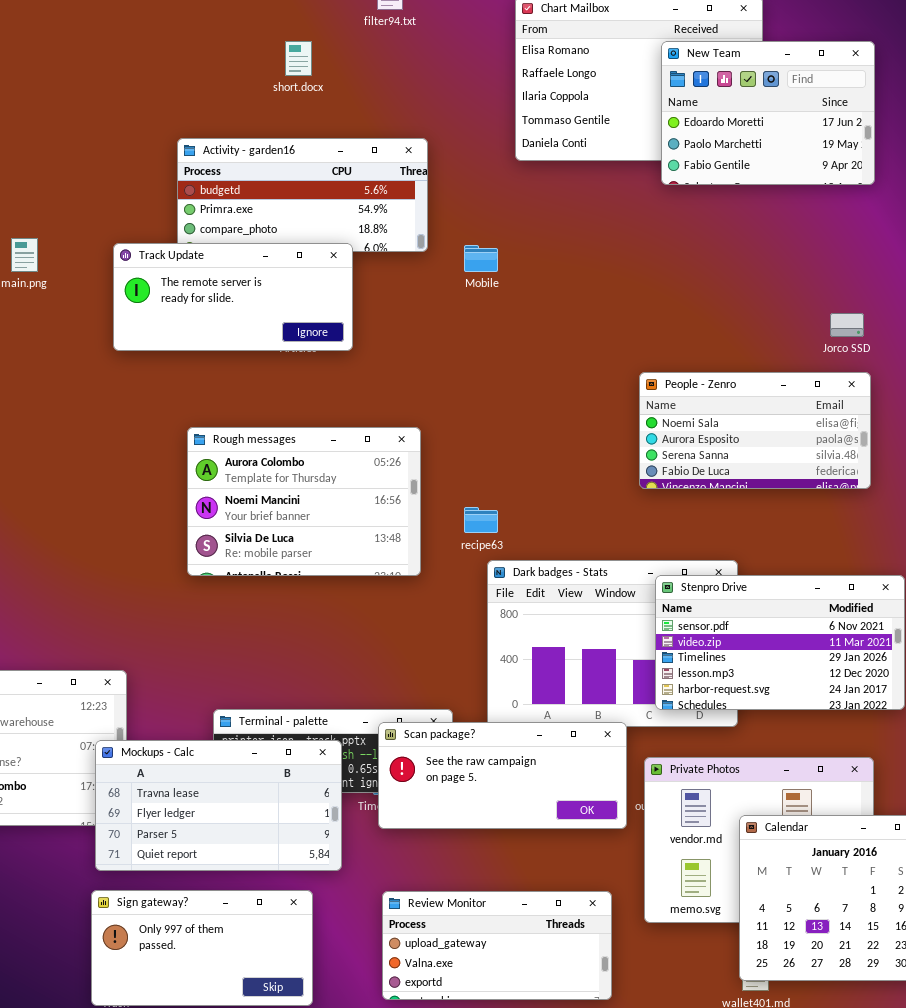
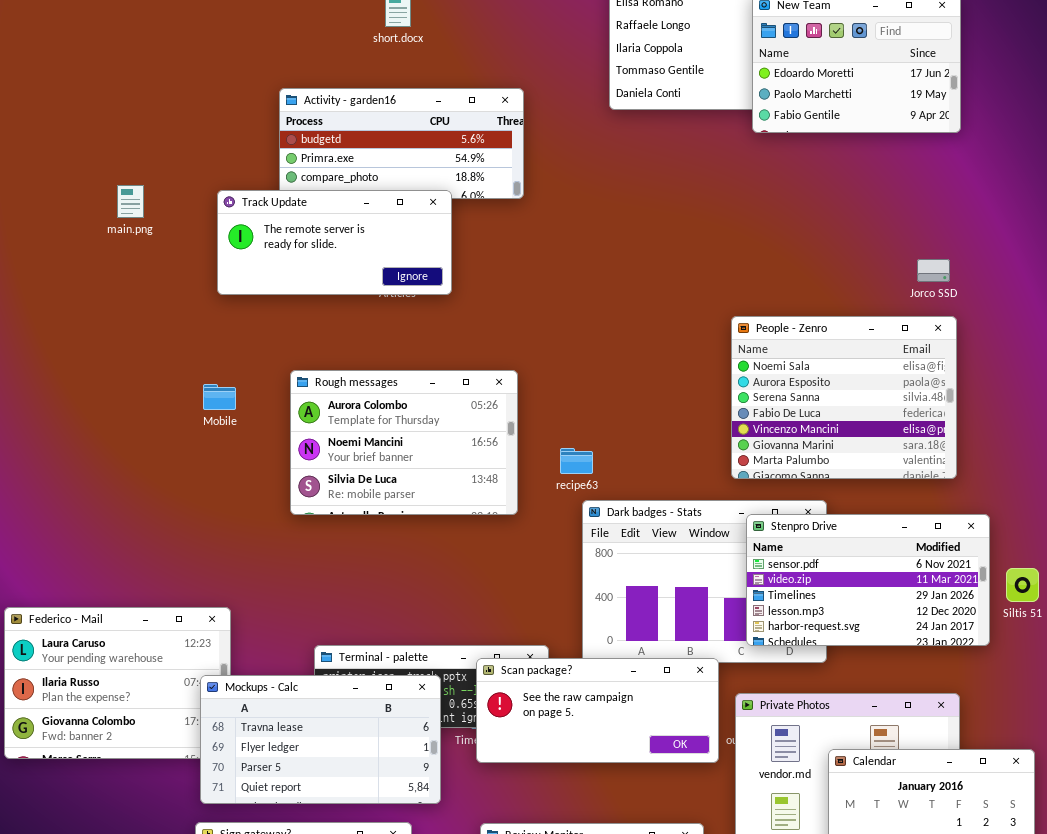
Mobile: [464,245,498,272] -> [203,384,236,410], moved
People - Zenro: [639,372,871,489] -> [731,316,957,479], resized

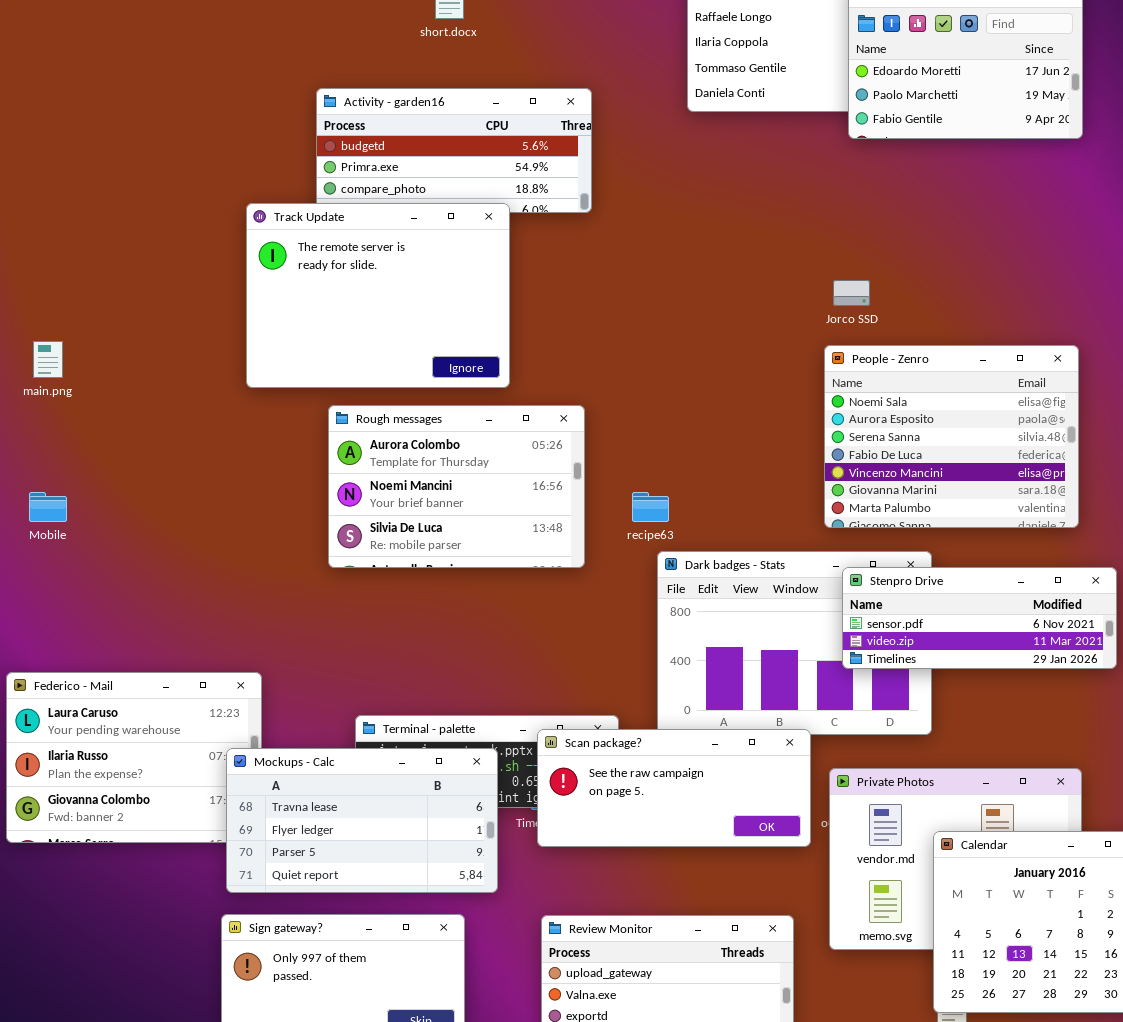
main.png: [117,185,144,218] -> [33,341,63,378], moved
Track Update: [217,190,452,295] -> [246,203,510,388], resized
Jorco SSD: [917,259,950,282] -> [833,280,870,306], moved
Mobile: [203,384,236,410] -> [29,492,67,522], moved
Stenpro Drive: [746,514,990,646] -> [842,567,1117,669], resized

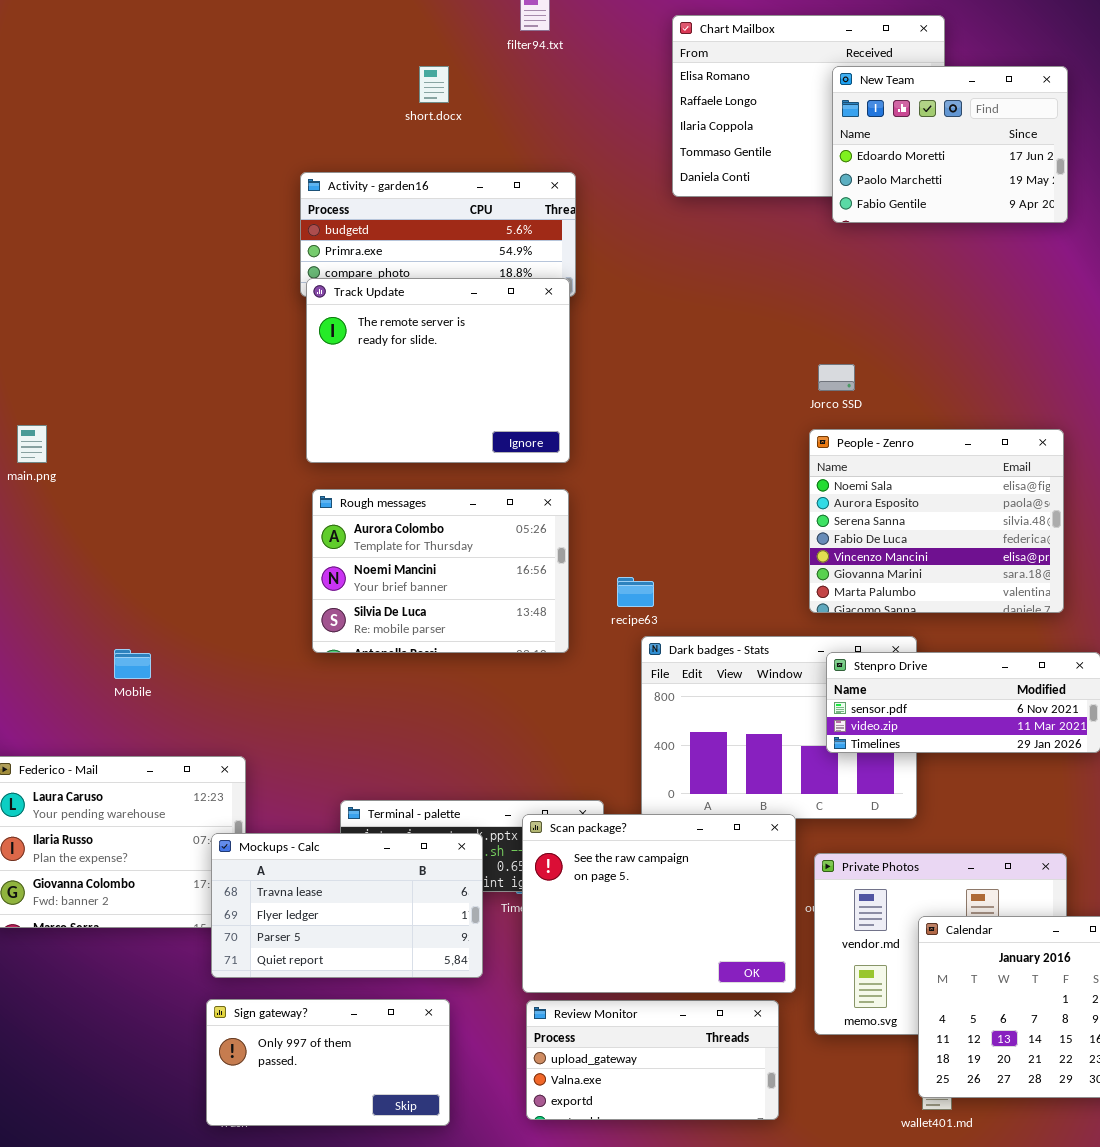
Track Update: [246,203,510,388] -> [306,278,570,463], moved
Mobile: [29,492,67,522] -> [114,649,151,679], moved
Scan package?: [537,729,811,847] -> [522,814,796,993], resized

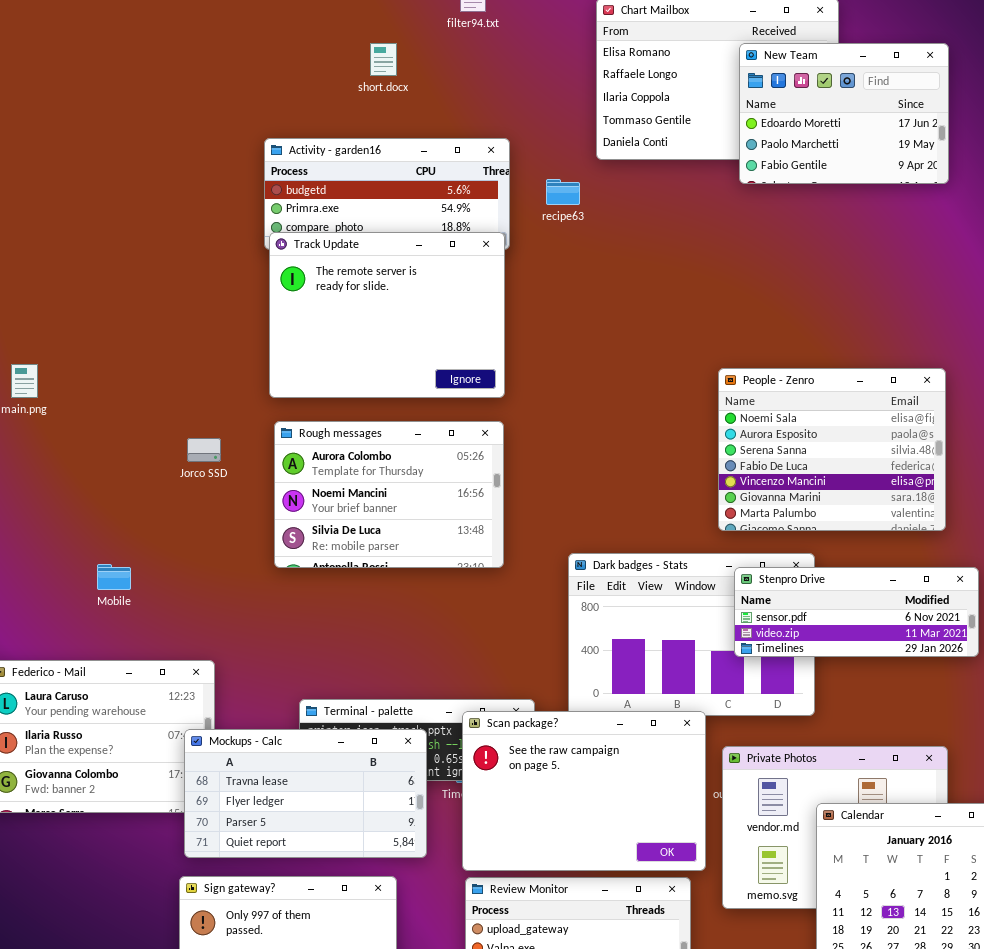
Jorco SSD: [818,364,855,391] -> [187,438,221,462], moved
recipe63: [617,577,654,607] -> [546,179,580,205], moved

